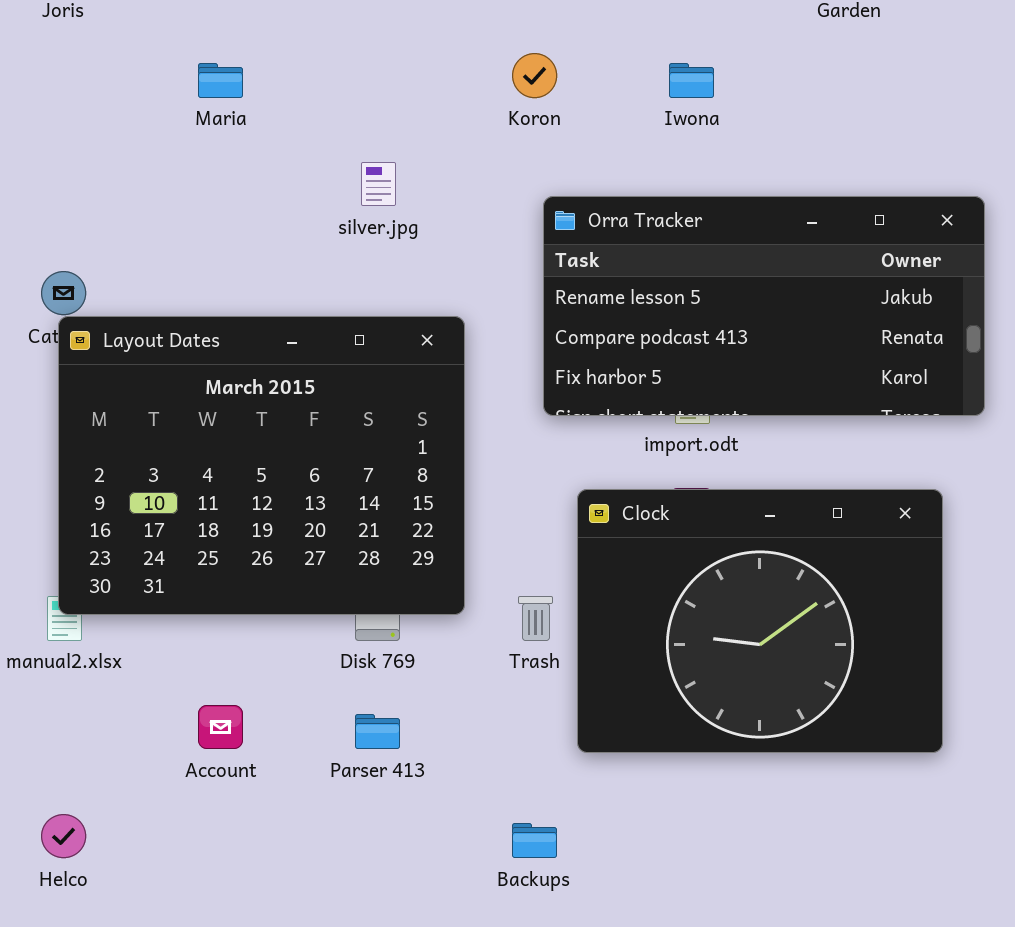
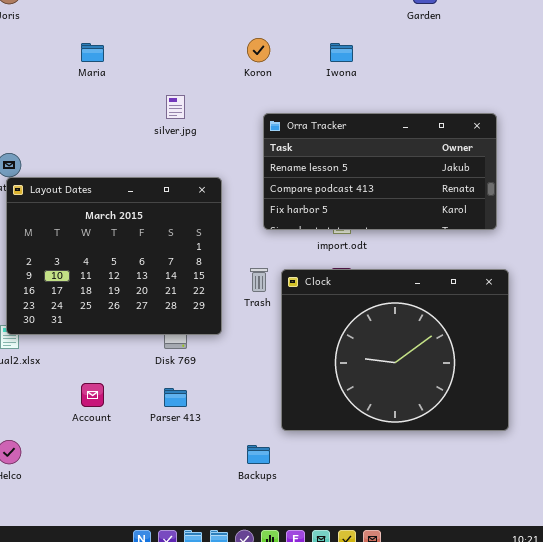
Clock: [577,489,943,753] -> [281,269,509,431], resized
Trash: [518,596,553,641] -> [250,268,268,292], moved

